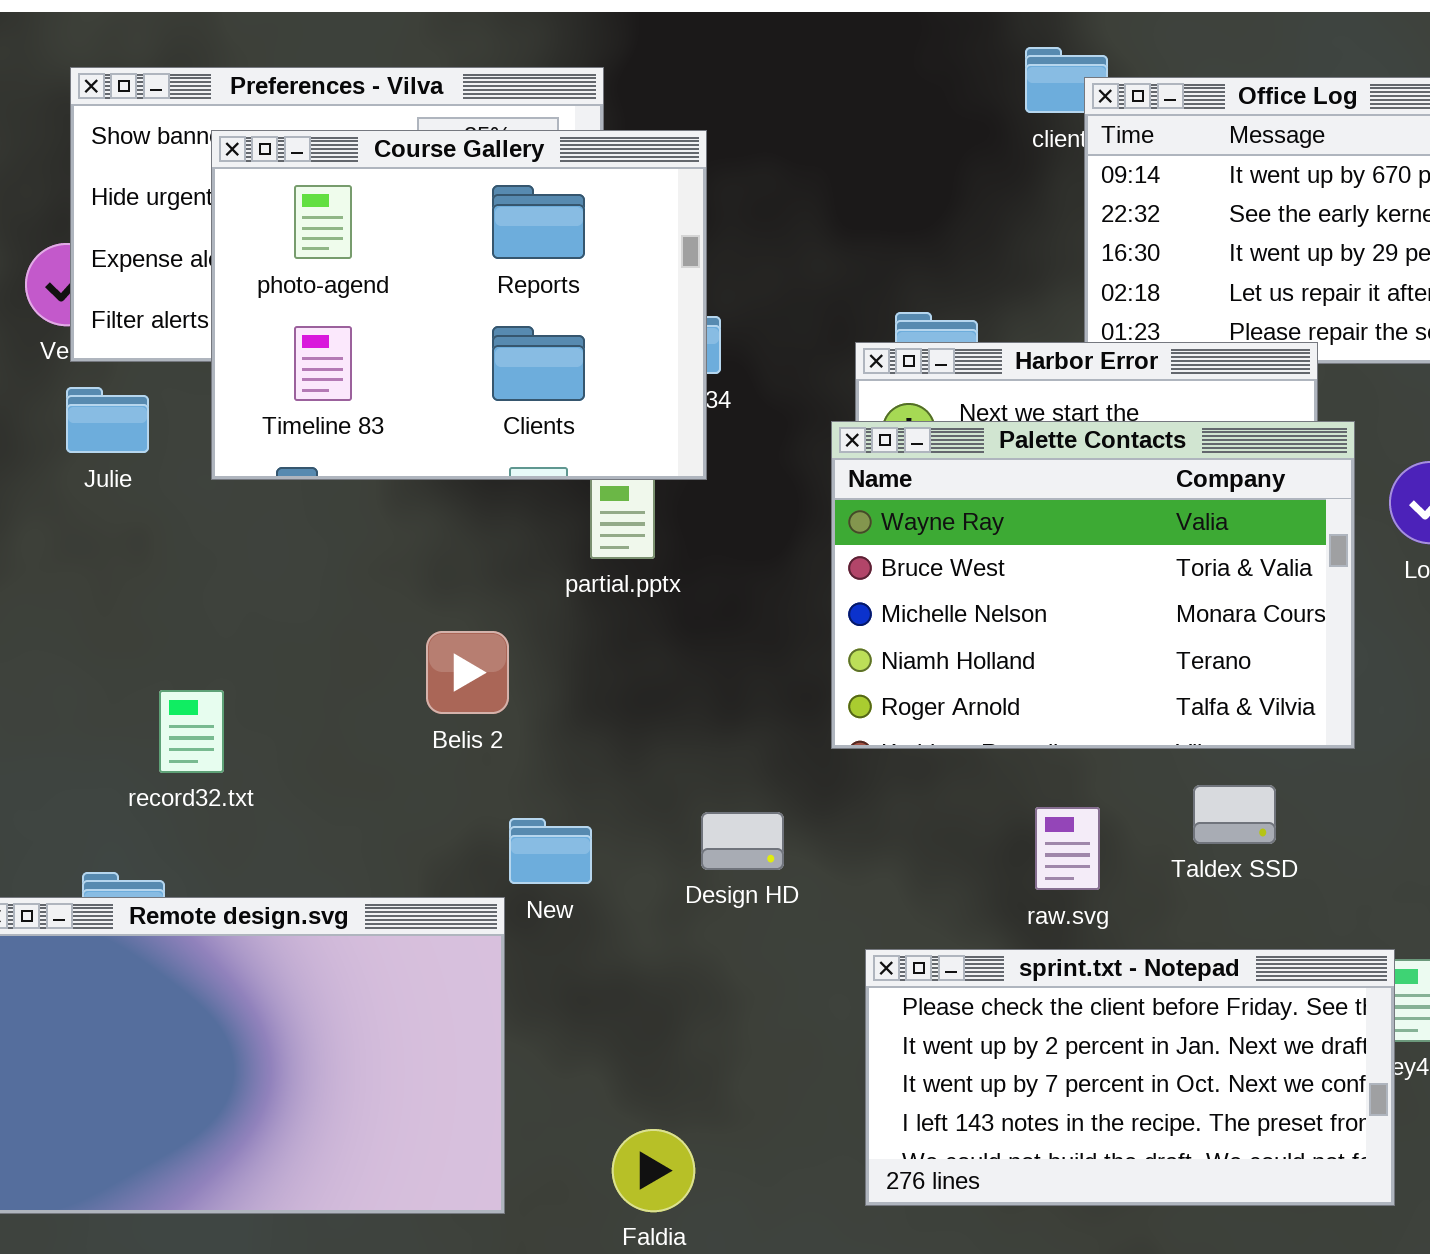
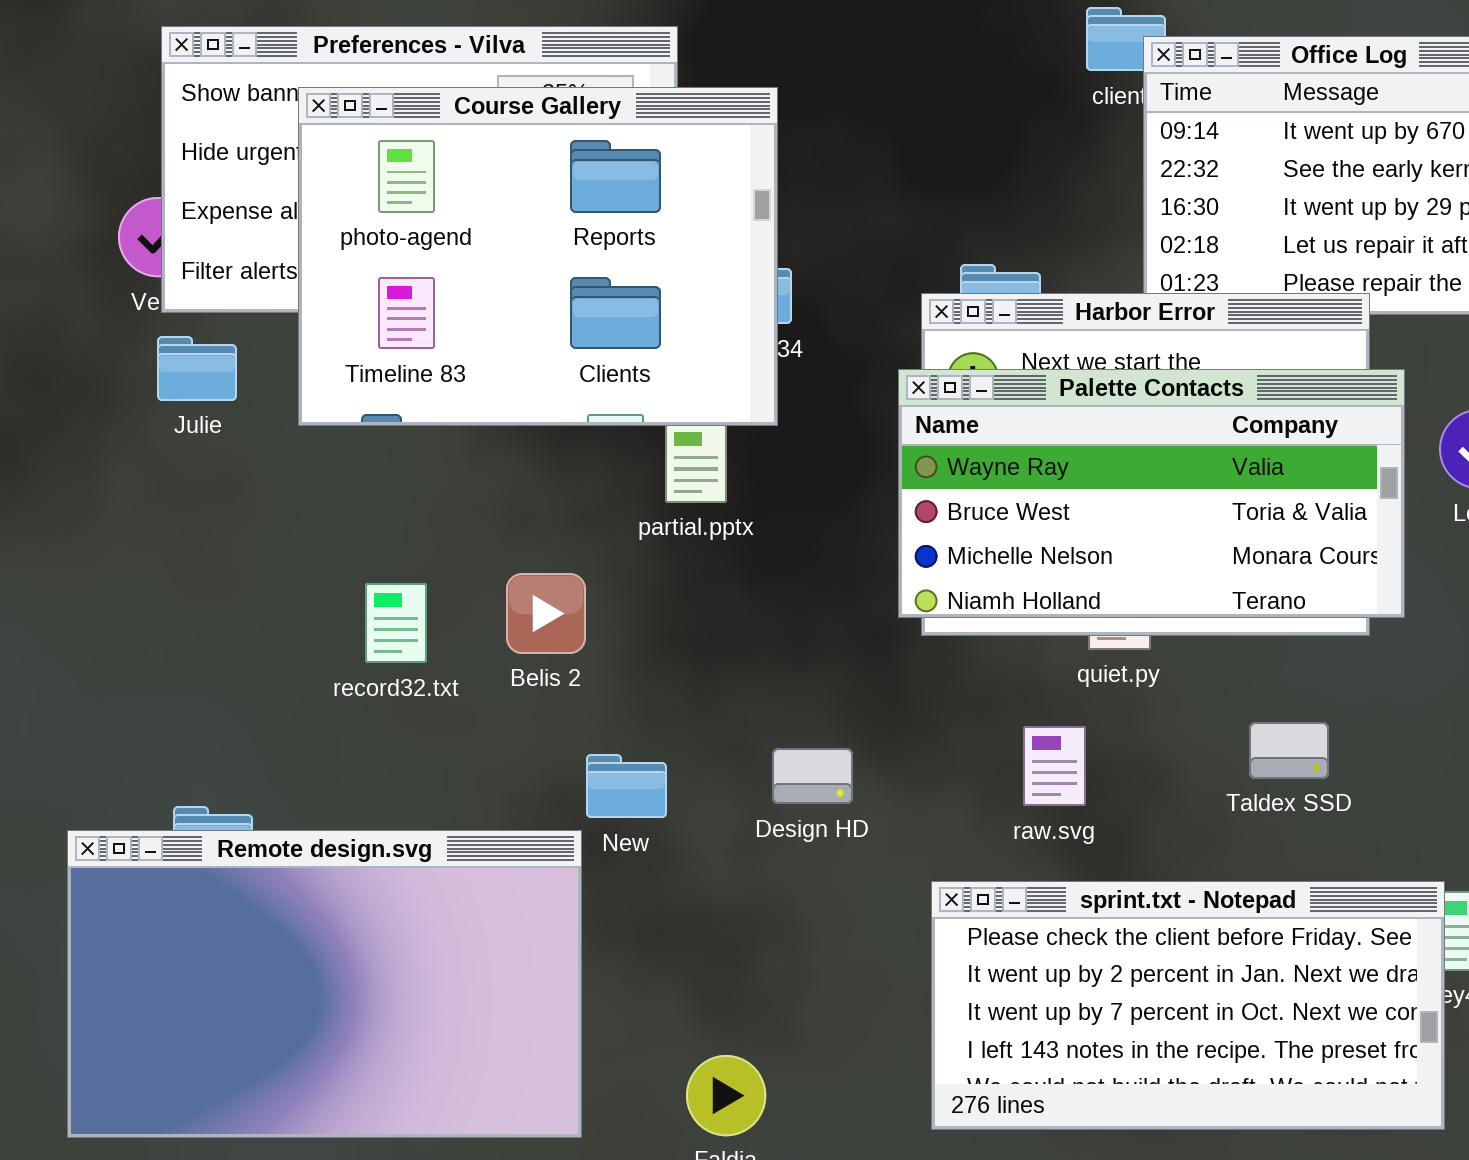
Palette Contacts: [831,421,1355,749] -> [898,369,1405,618], resized
record32.txt: [159,690,224,773] -> [365,583,427,663], moved
raw.svg: [1035,807,1100,890] -> [1023,726,1086,806], moved

